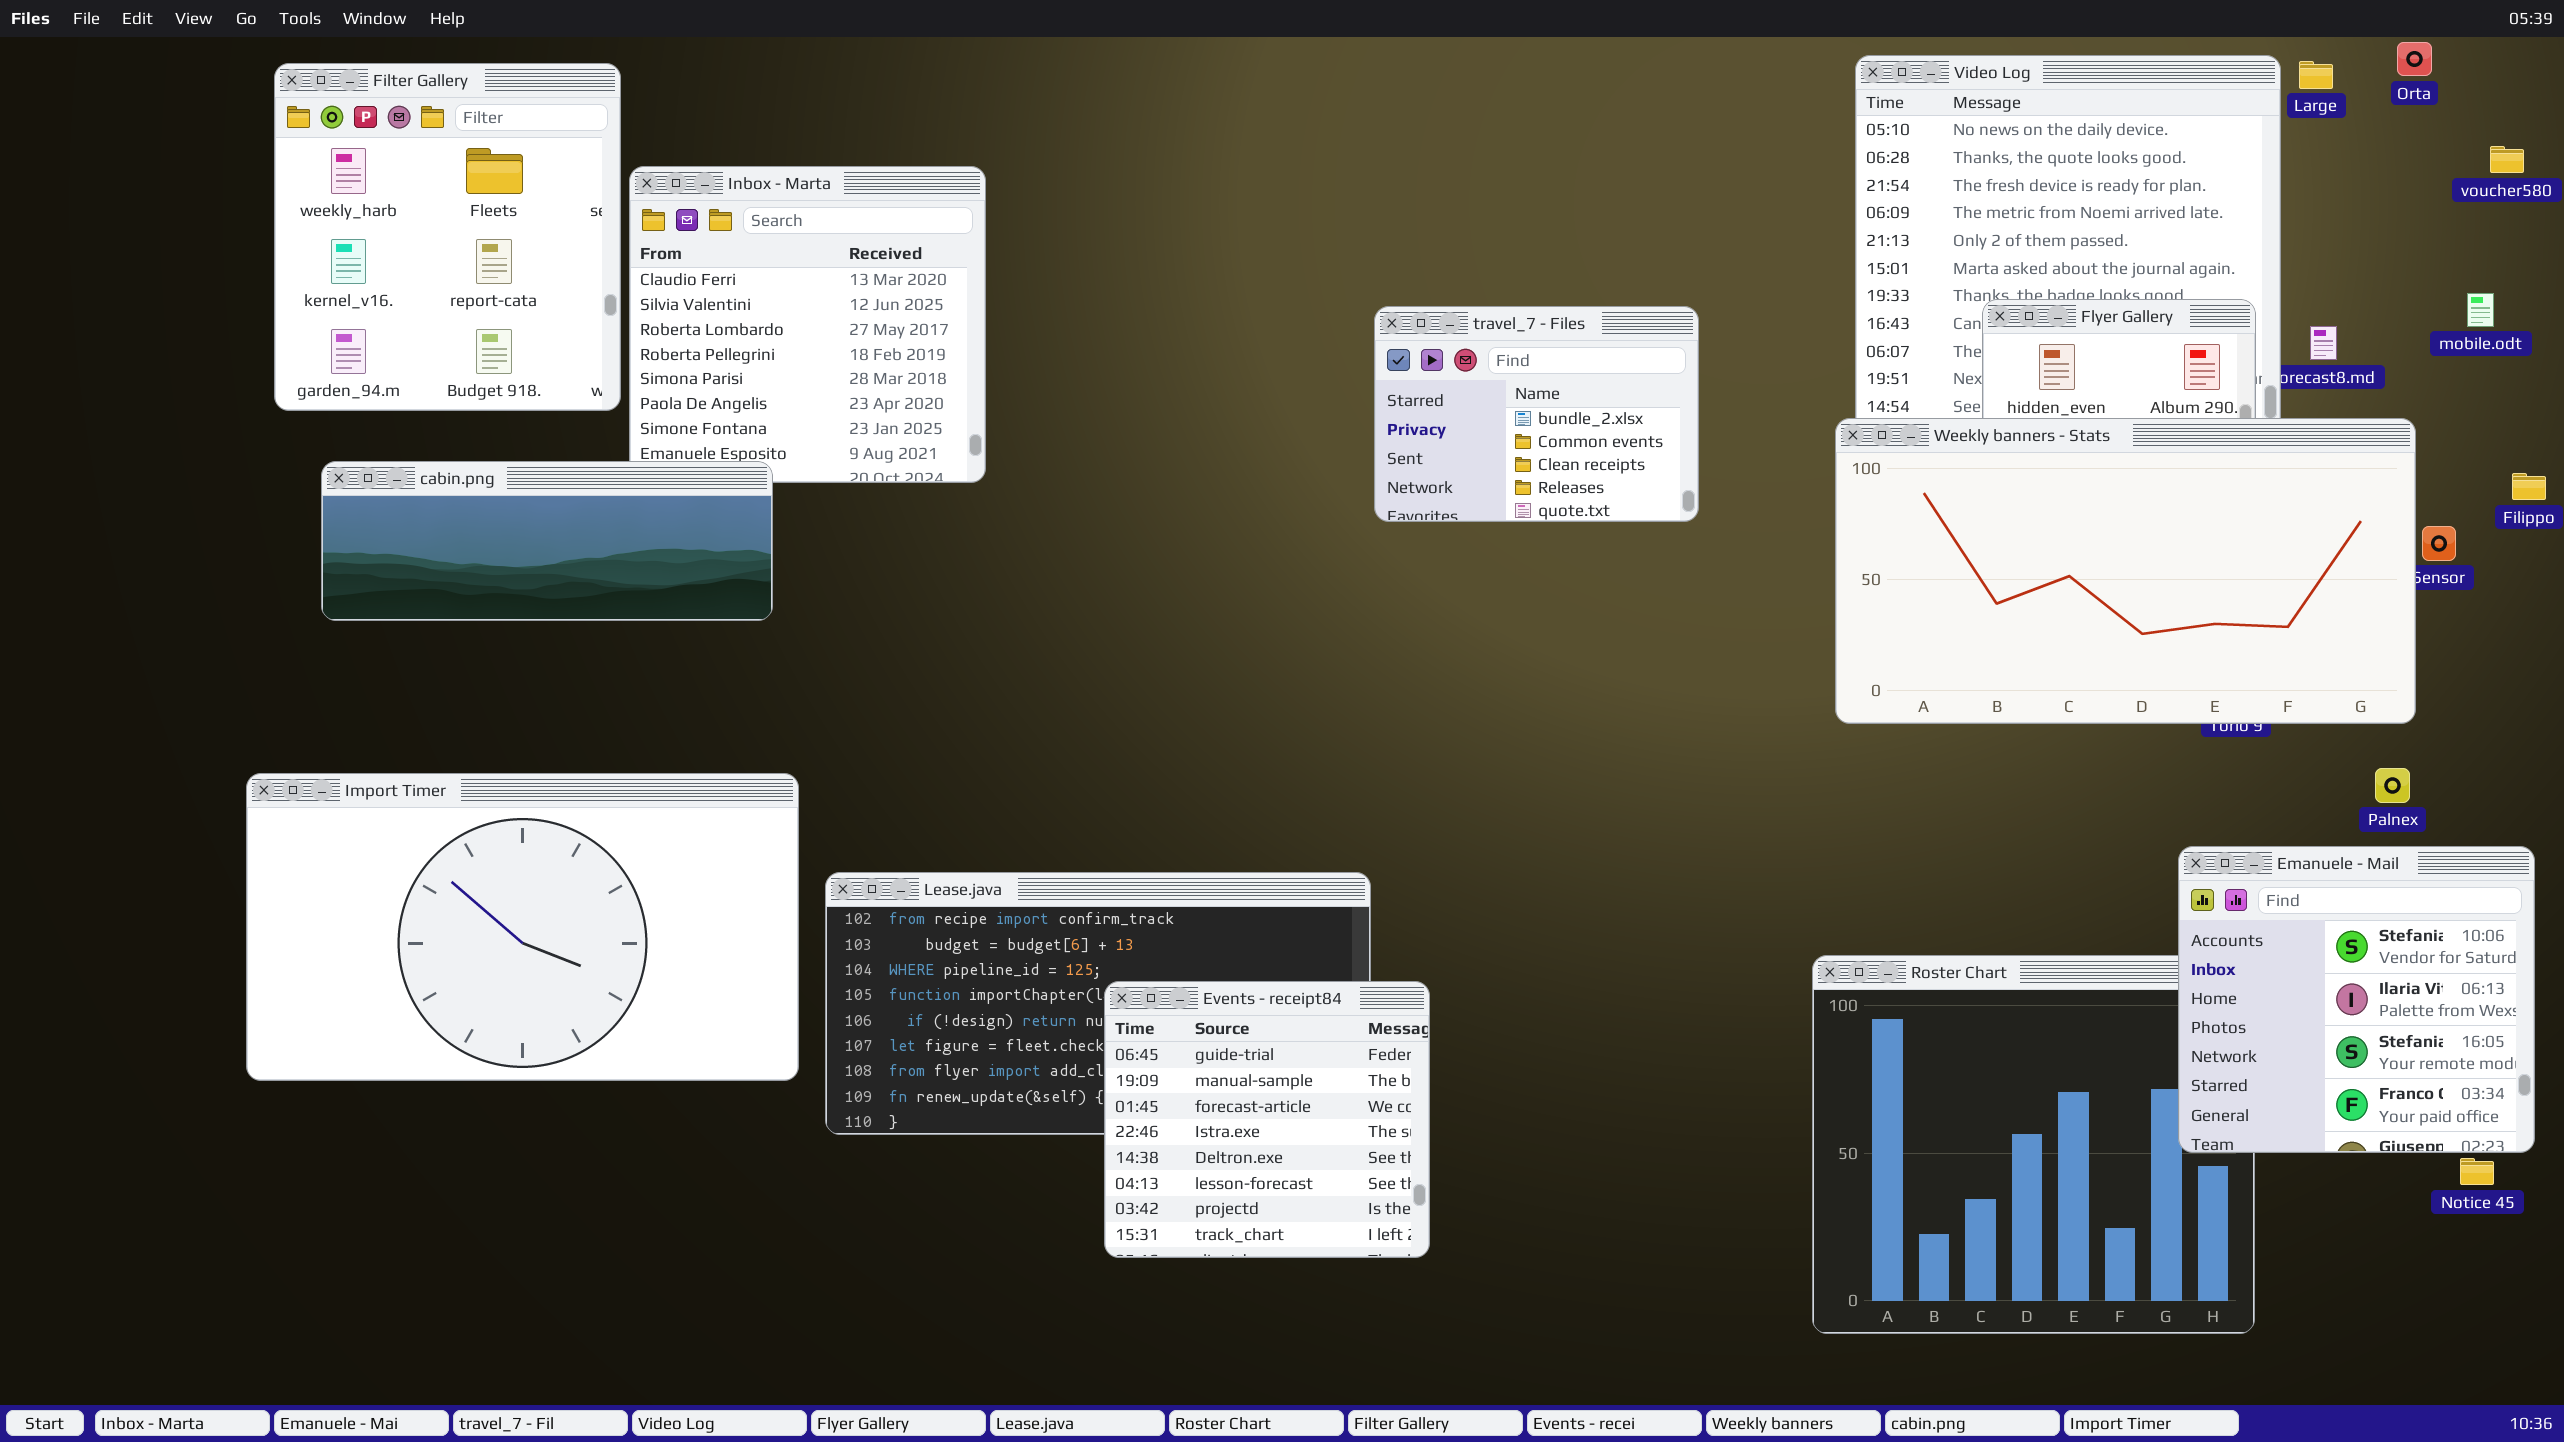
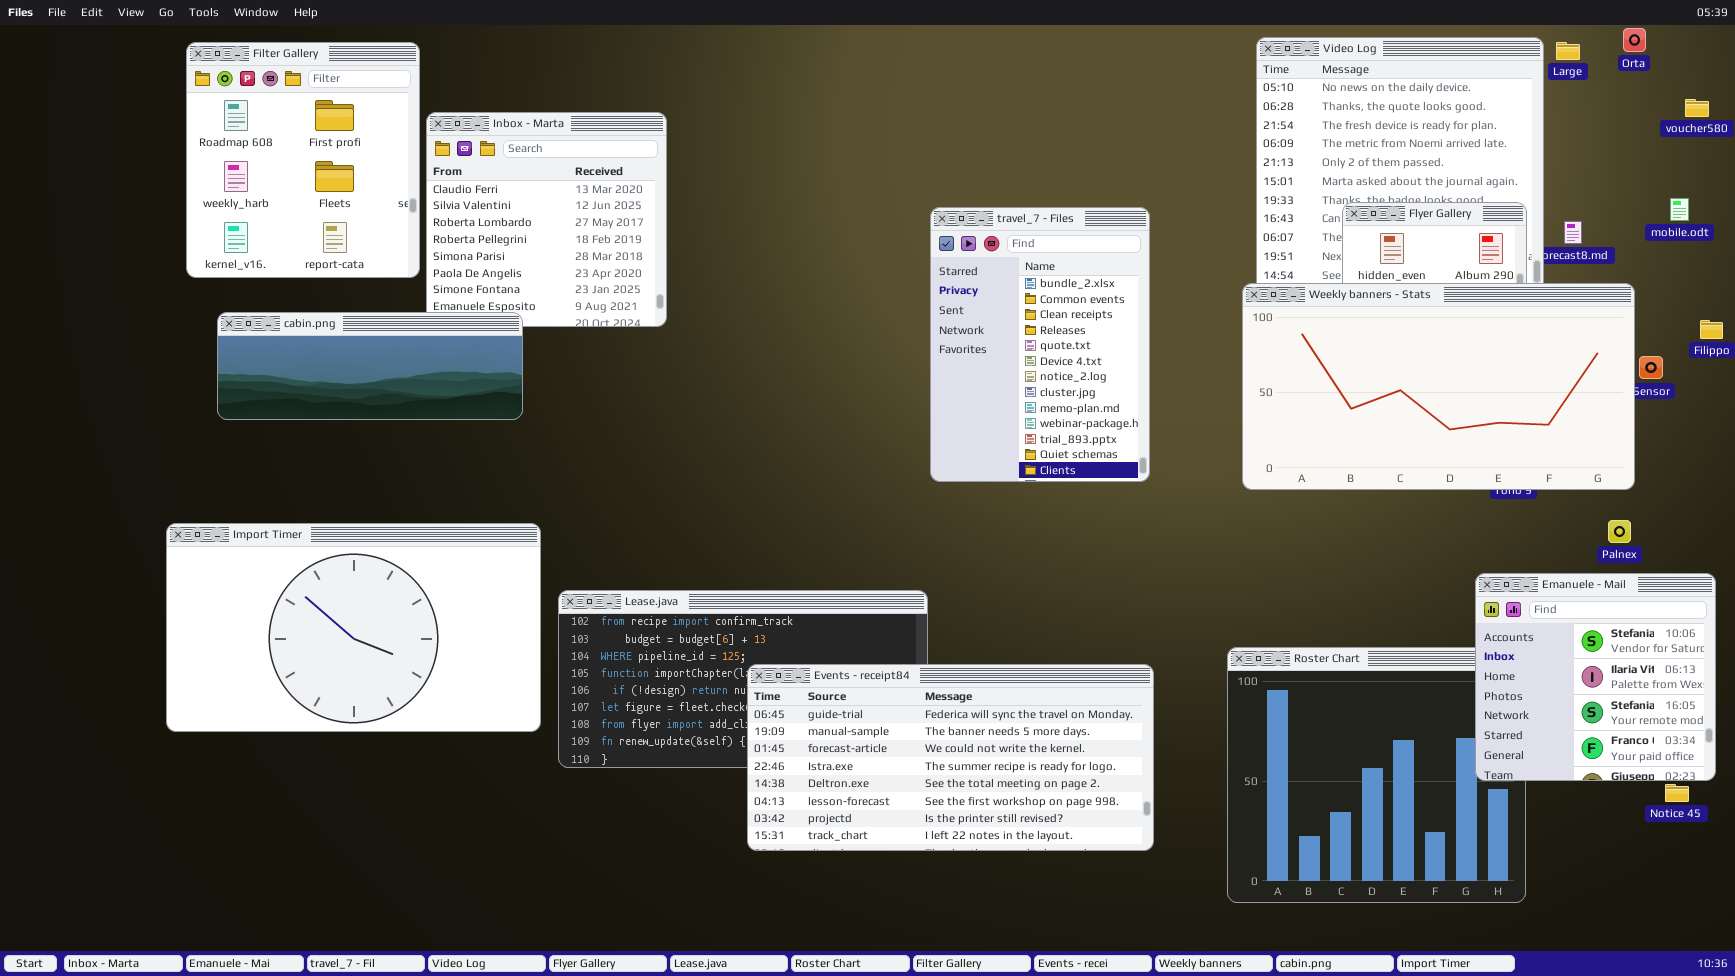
Filter Gallery: [274,63,621,411] -> [186,42,420,278], scrolled up 1 row
travel_7 - Files: [1374,306,1699,522] -> [930,207,1150,482], resized
Events - receipt84: [1104,981,1430,1258] -> [747,664,1154,851], resized

